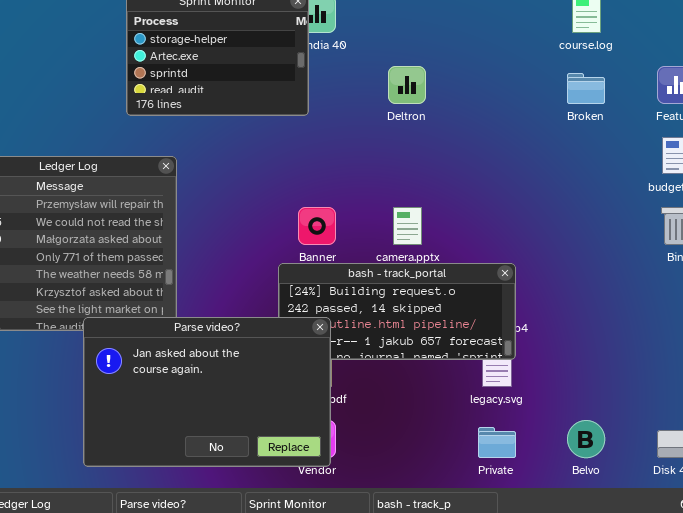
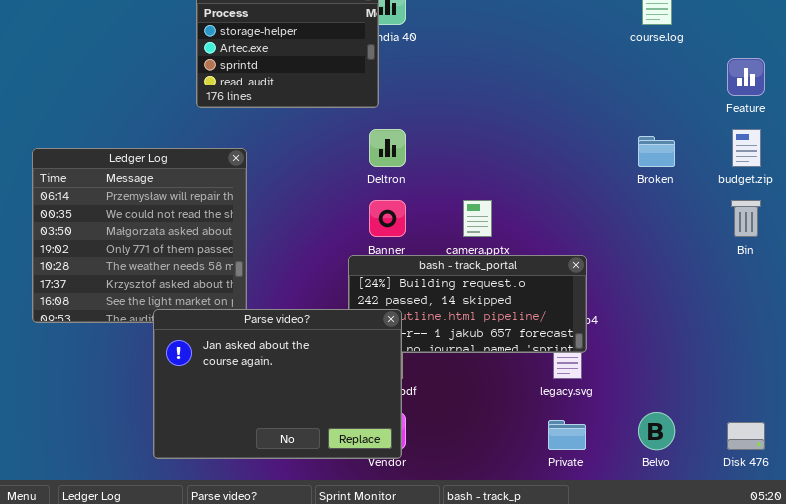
Deltron: [388,66,426,104] -> [369,129,406,167], moved
Broken: [567,73,605,104] -> [638,136,675,167], moved

